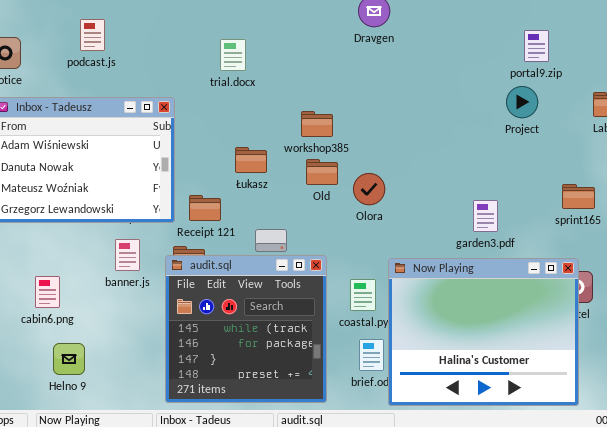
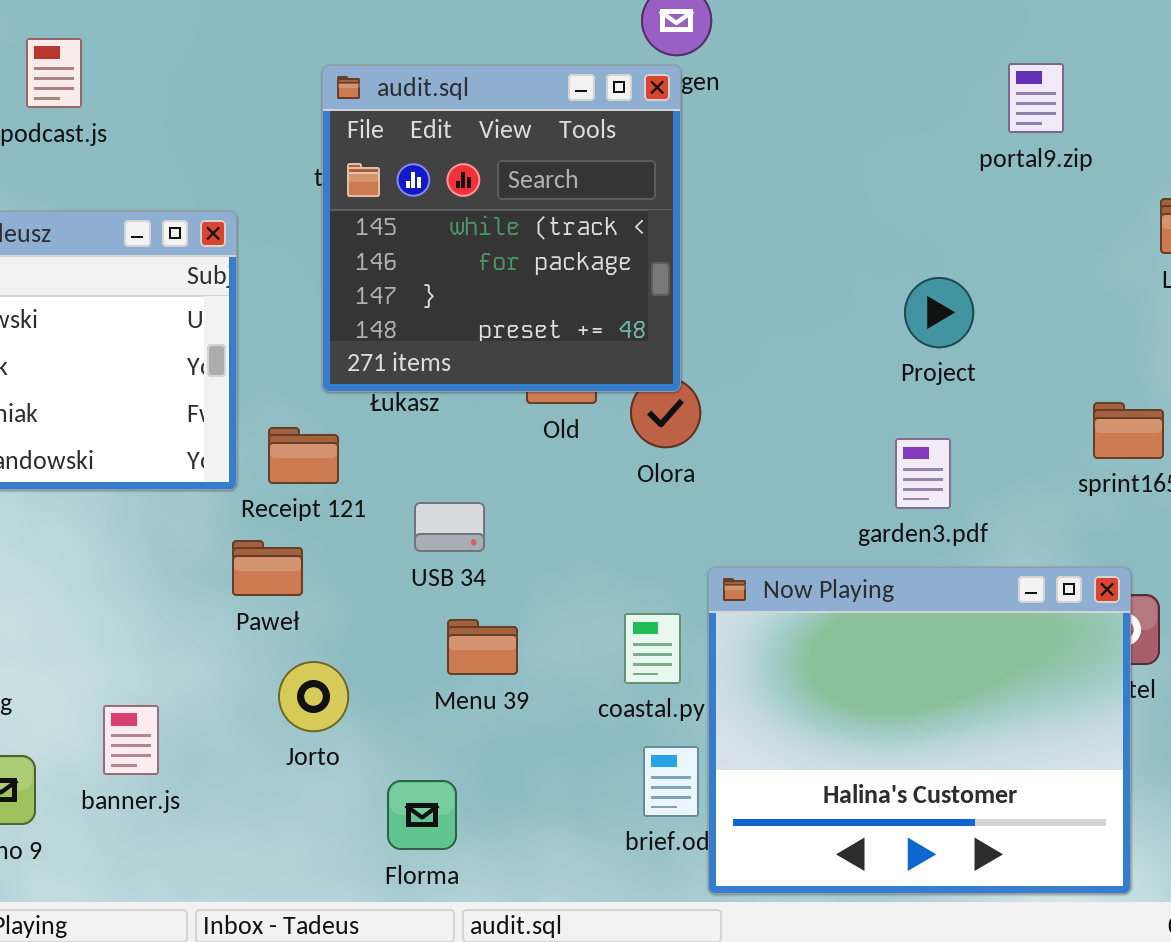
Project: [506,86,538,118] -> [904,277,974,348], moved
banner.js: [115,239,140,271] -> [103,705,159,775], moved
audit.sql: [165,255,327,403] -> [322,65,681,392], moved

